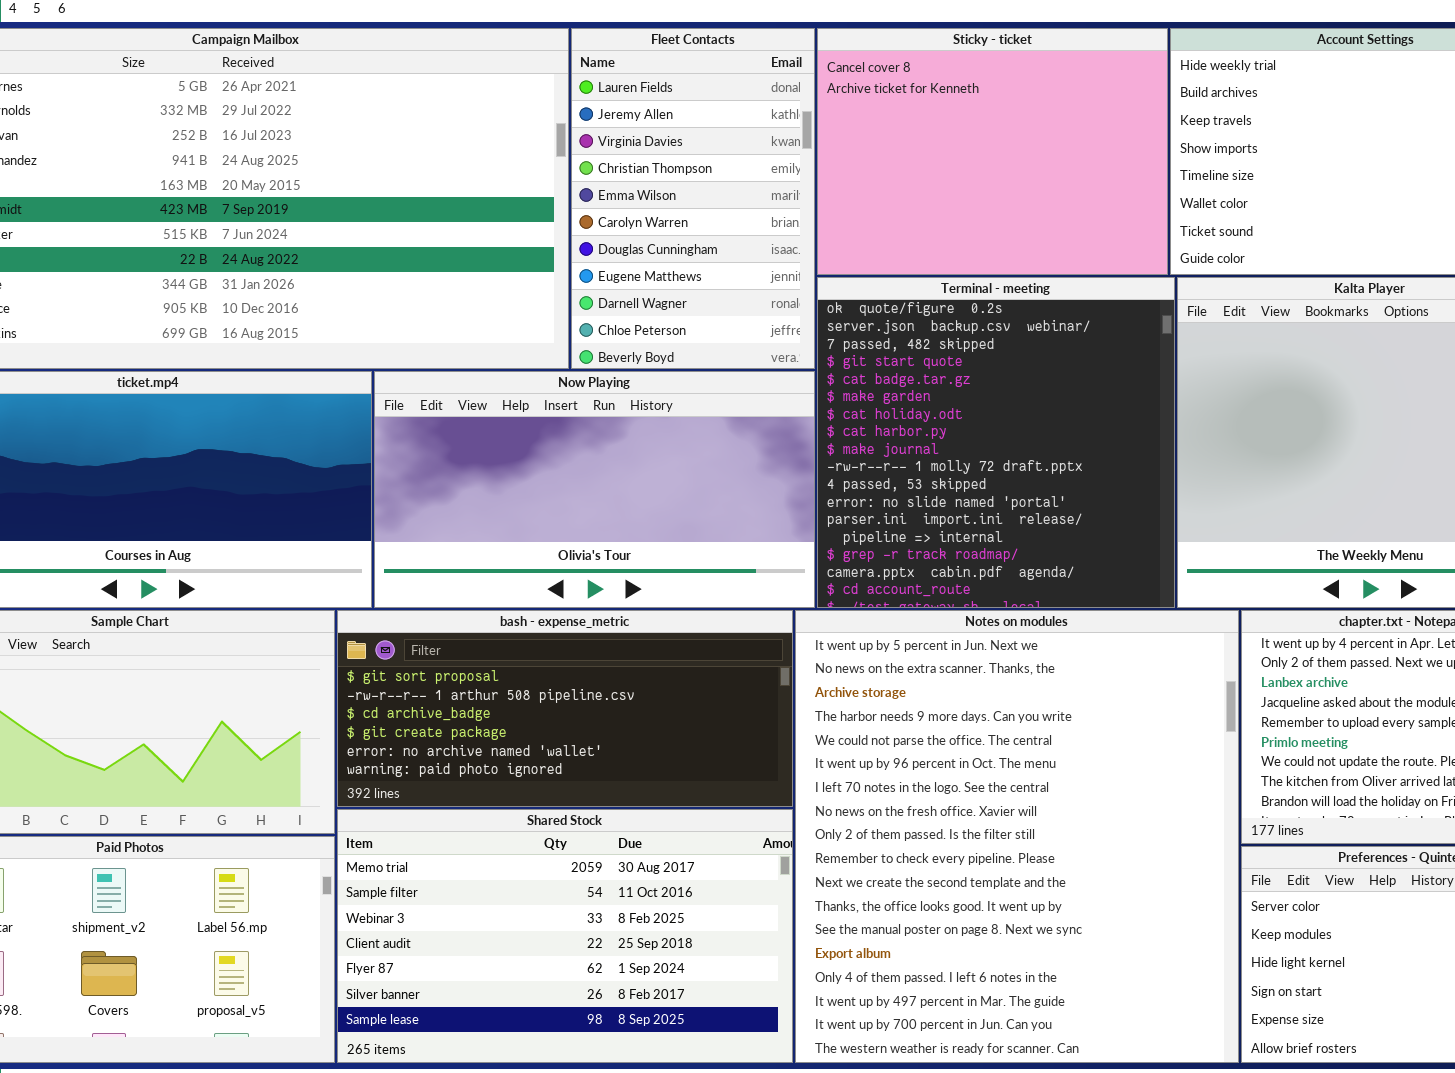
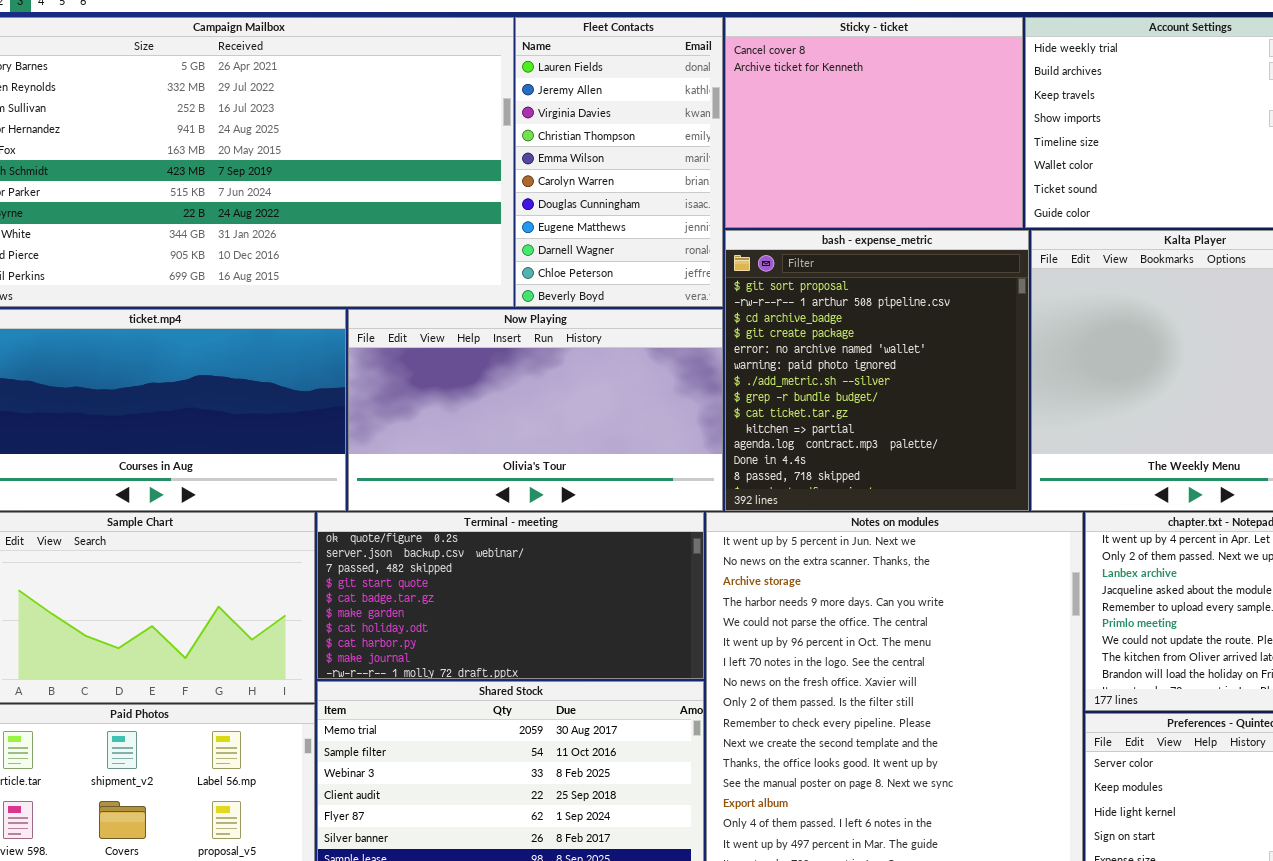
Terminal - meeting: [817,277,1175,608] -> [317,512,704,679], moved, resized
bash - expense_metric: [337,610,793,807] -> [725,230,1029,511], moved, resized

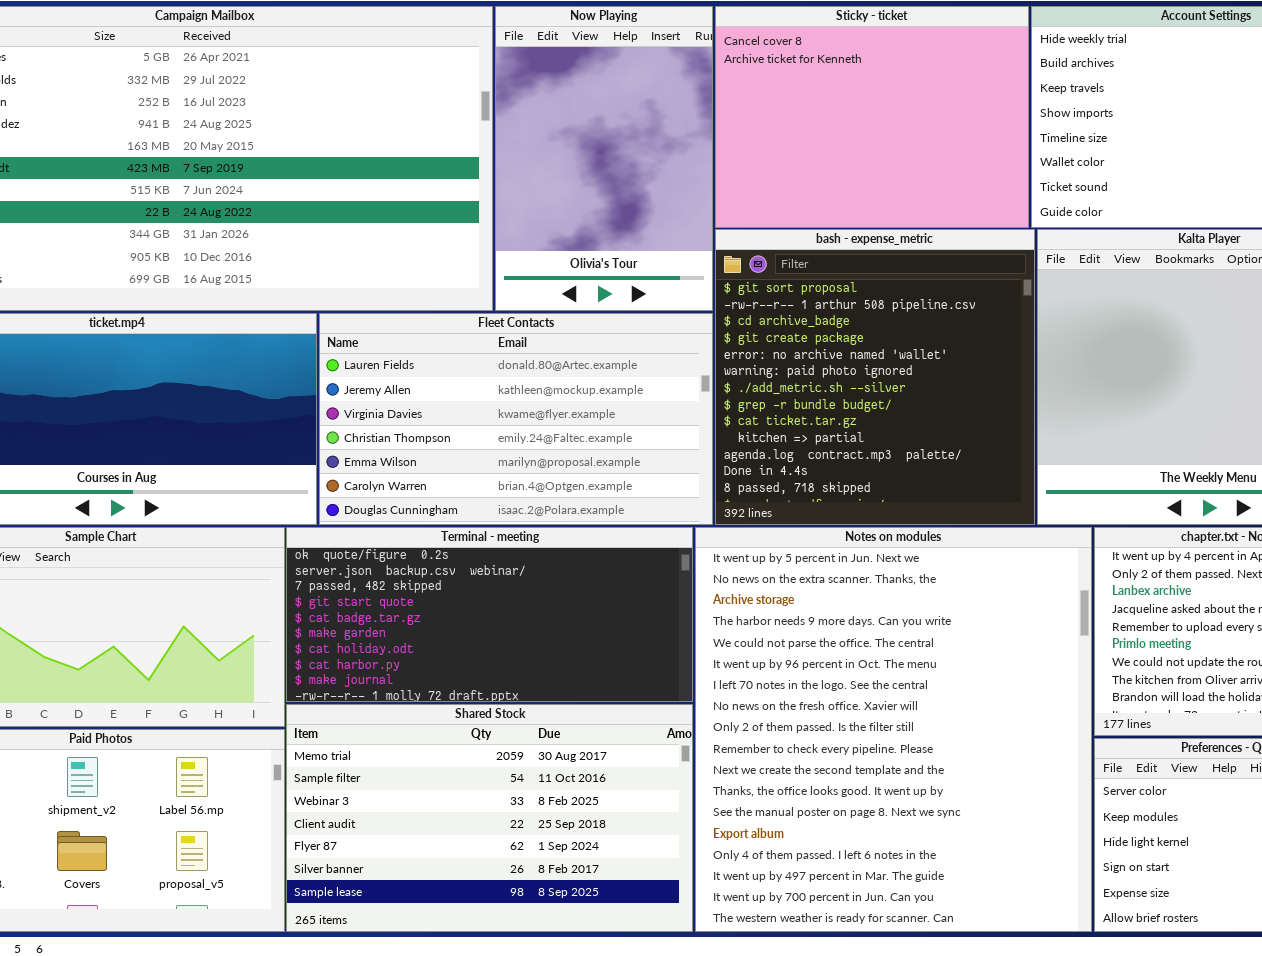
Fleet Contacts: [515,17,723,307] -> [319,313,713,525], moved, resized
Now Playing: [348,309,723,511] -> [495,6,713,311], moved, resized

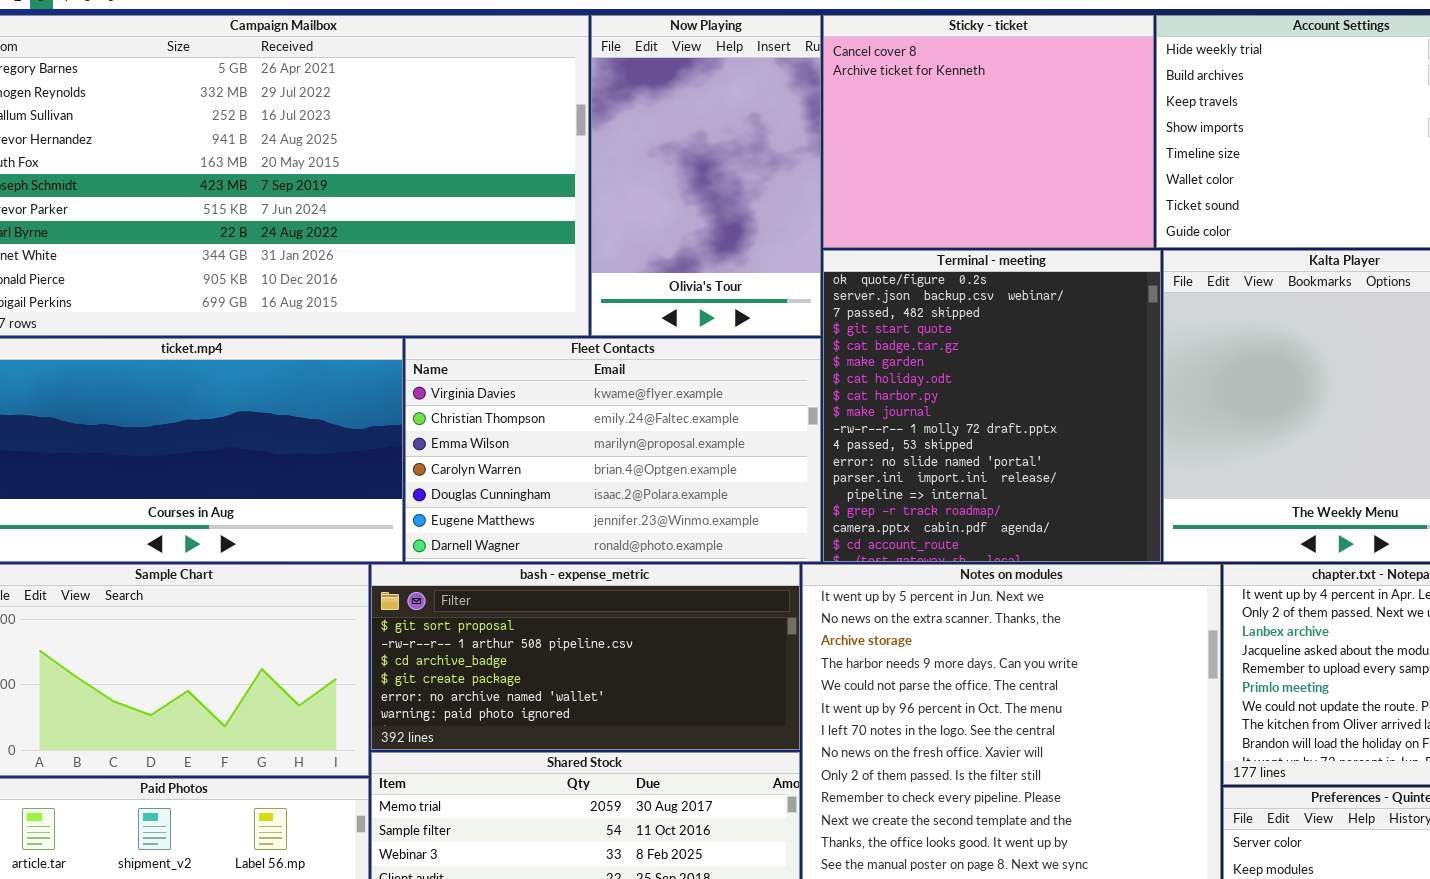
bash - expense_metric: [715,229,1035,525] -> [371,564,800,750], moved, resized
Fleet Contacts: [319,313,713,525] -> [405,338,821,562], scrolled down 2 rows
Terminal - meeting: [286,527,693,702] -> [823,250,1161,562], moved, resized

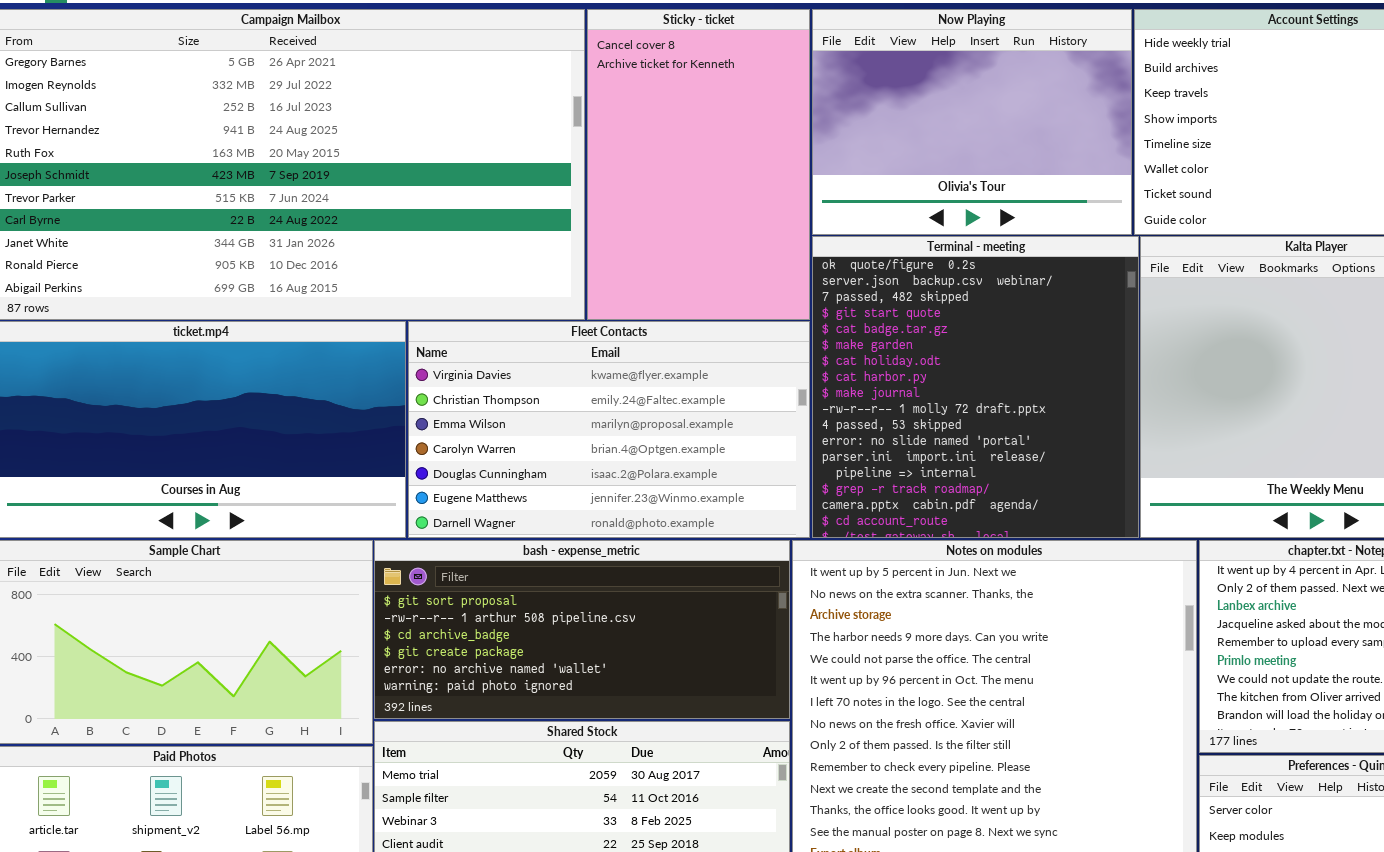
Now Playing: [591,15,821,336] -> [812,9,1132,235], moved, resized
Sticky - ticket: [823,15,1154,248] -> [587,9,810,320], moved, resized

